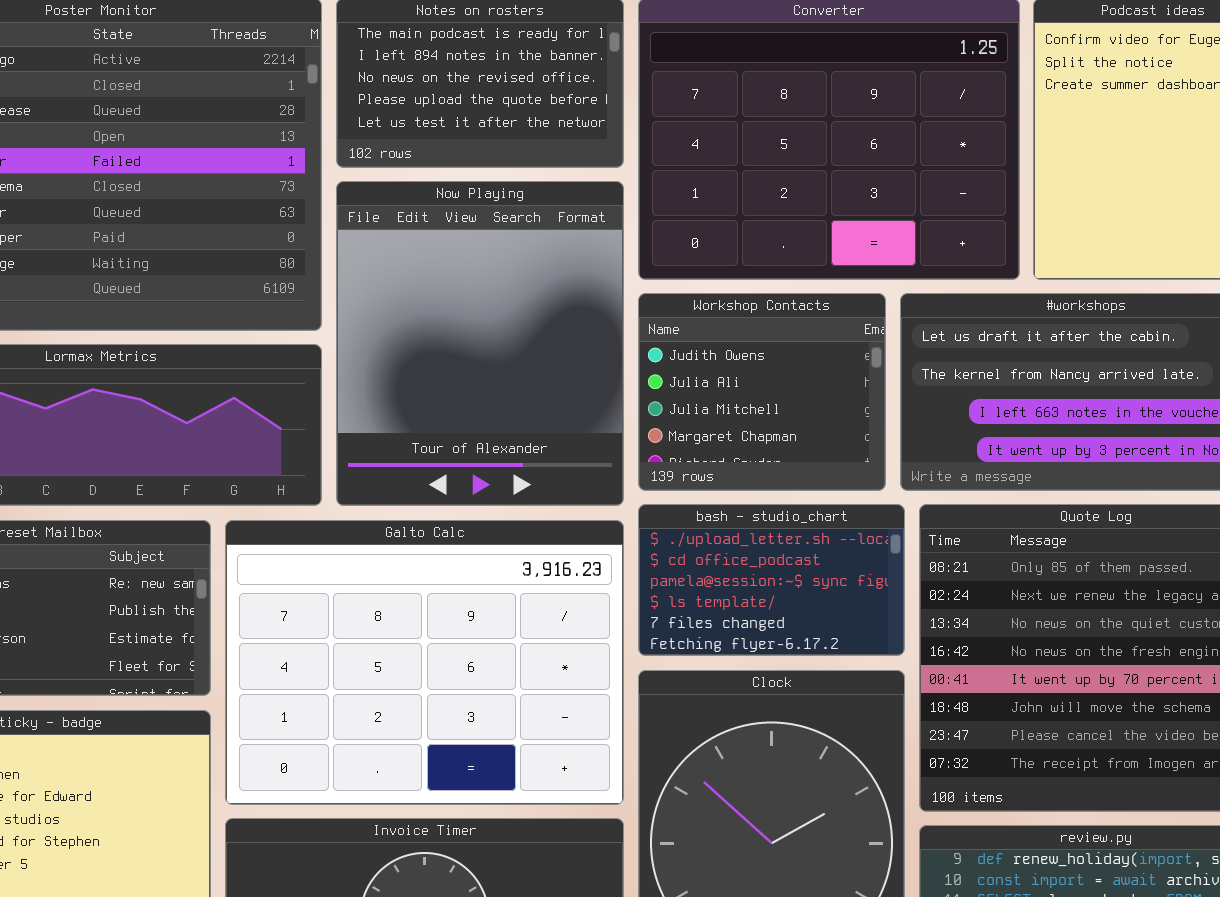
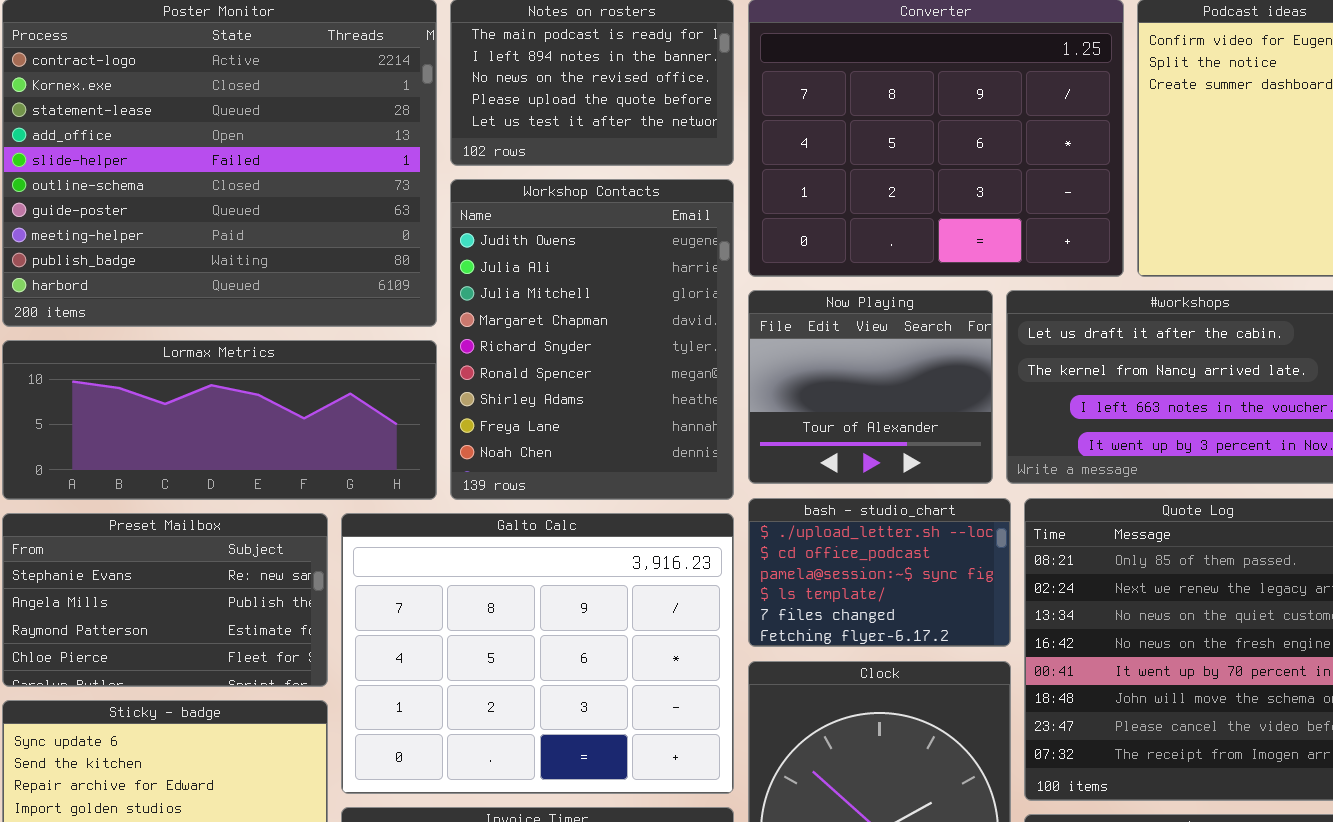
Now Playing: [336,181,624,506] -> [748,290,993,484], moved, resized
Workshop Contacts: [638,293,886,491] -> [450,179,734,500], moved, resized

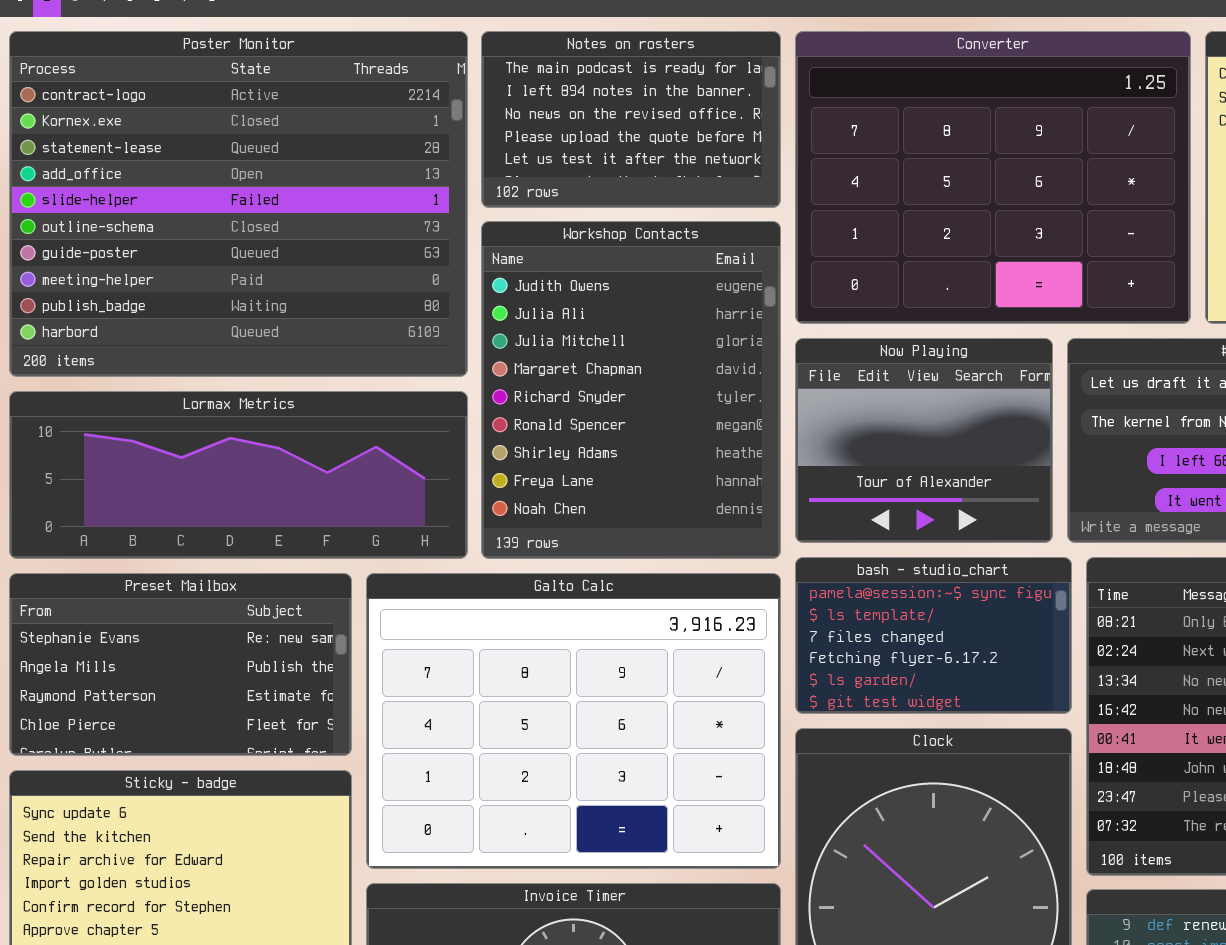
bash - studio_chart: [748,498,1011,647] -> [795,557,1072,714], scrolled down 2 rows

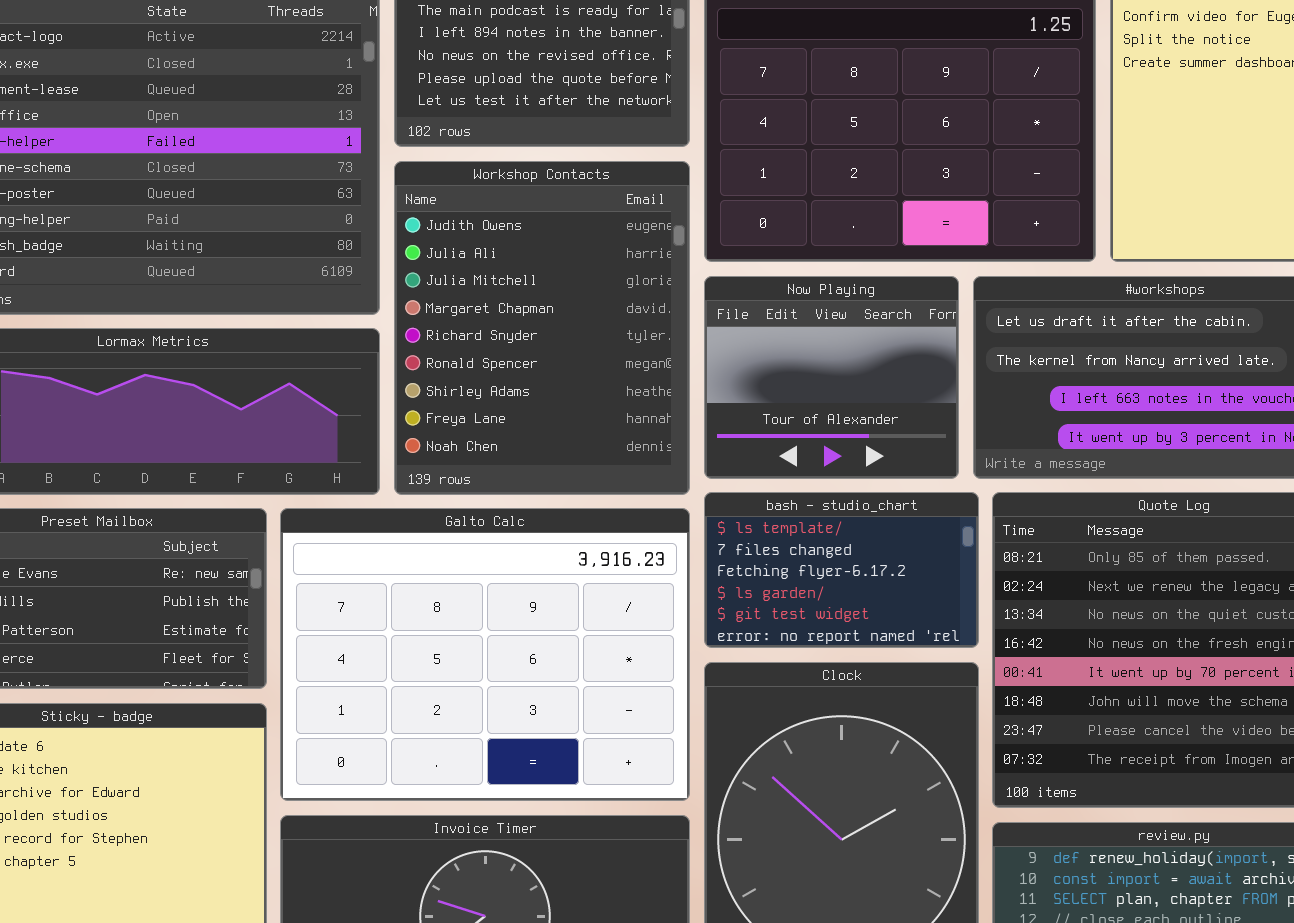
bash - studio_chart: [795,557,1072,714] -> [704,492,979,648], scrolled down 1 row

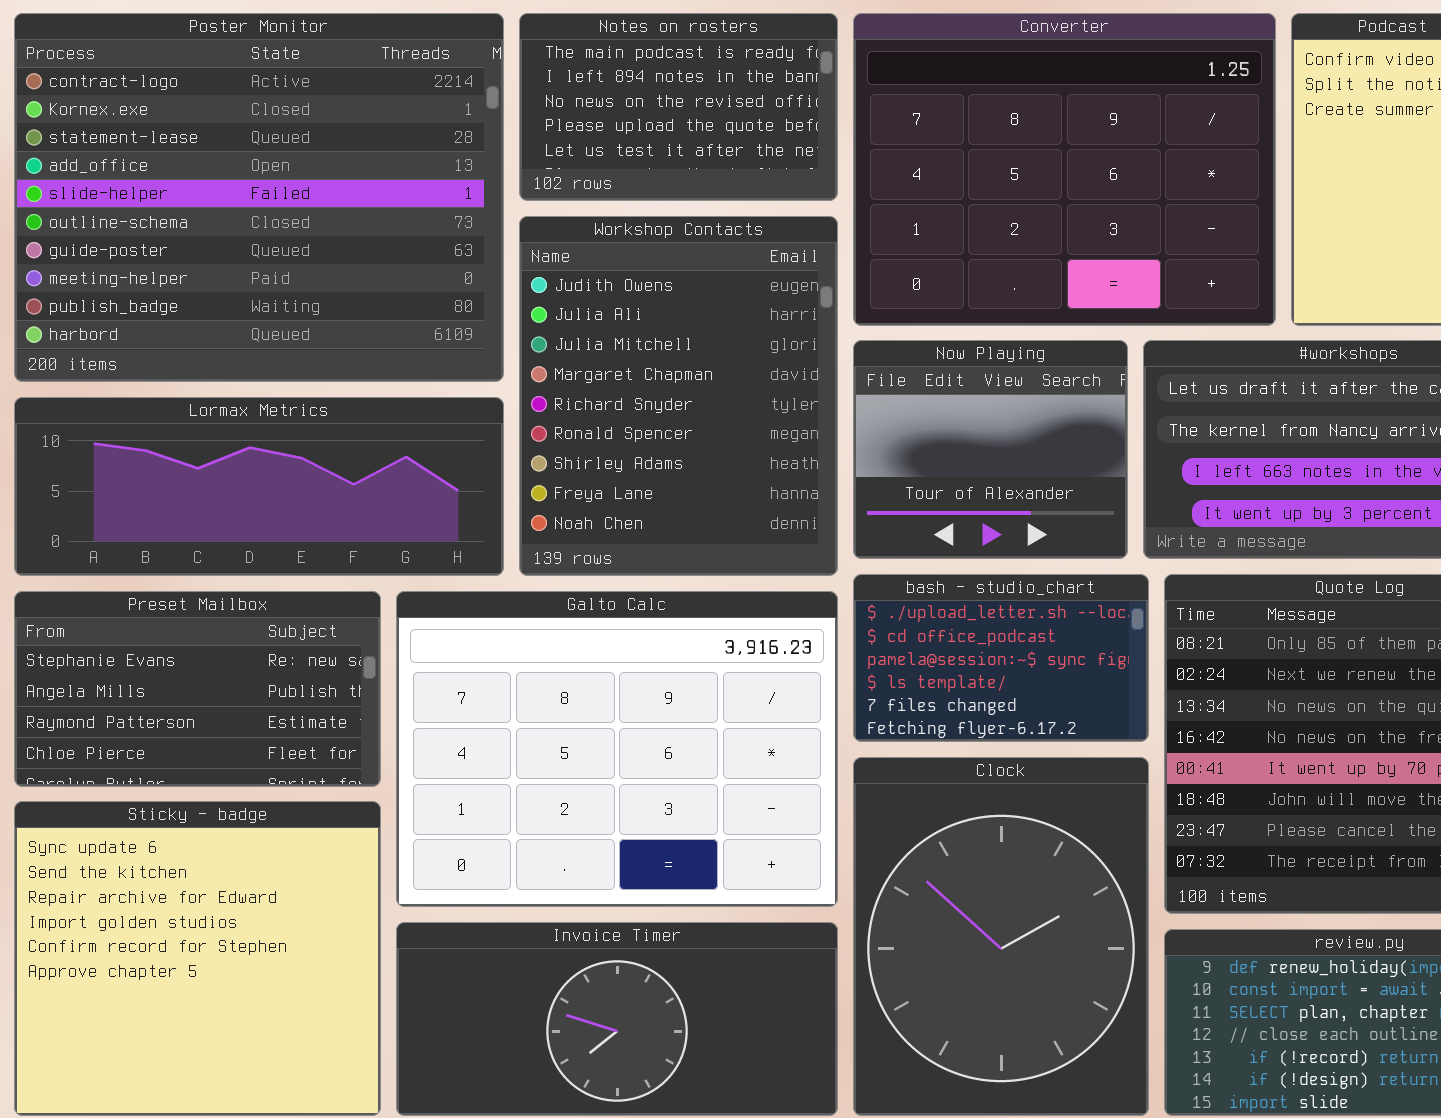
bash - studio_chart: [704,492,979,648] -> [853,574,1149,742], scrolled up 3 rows

